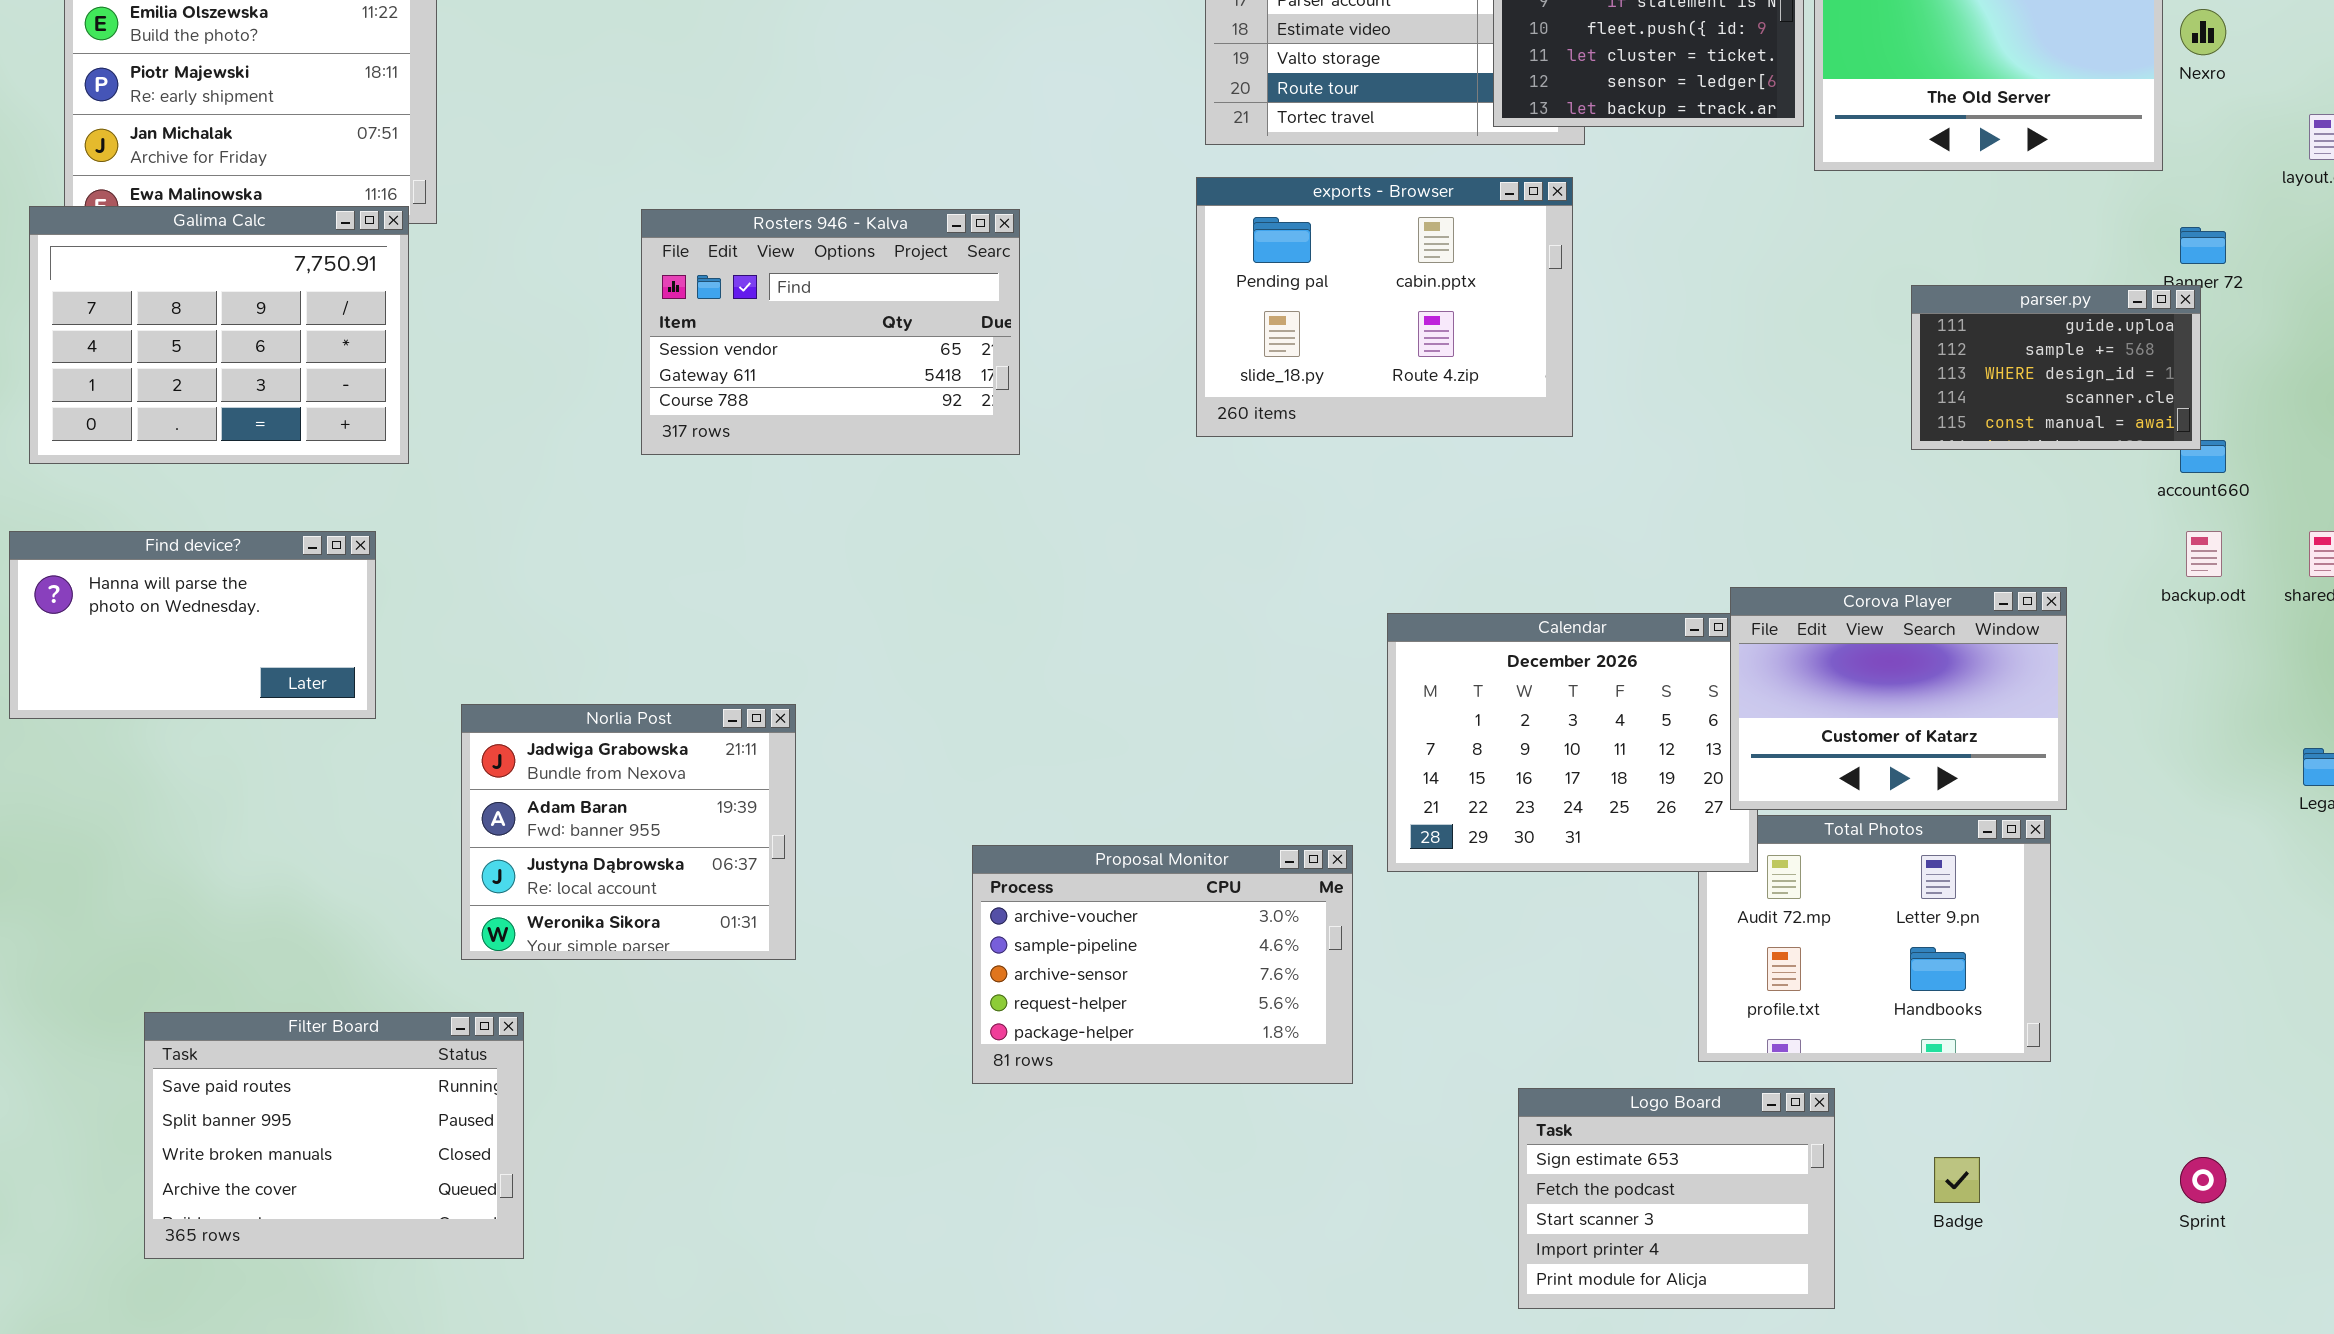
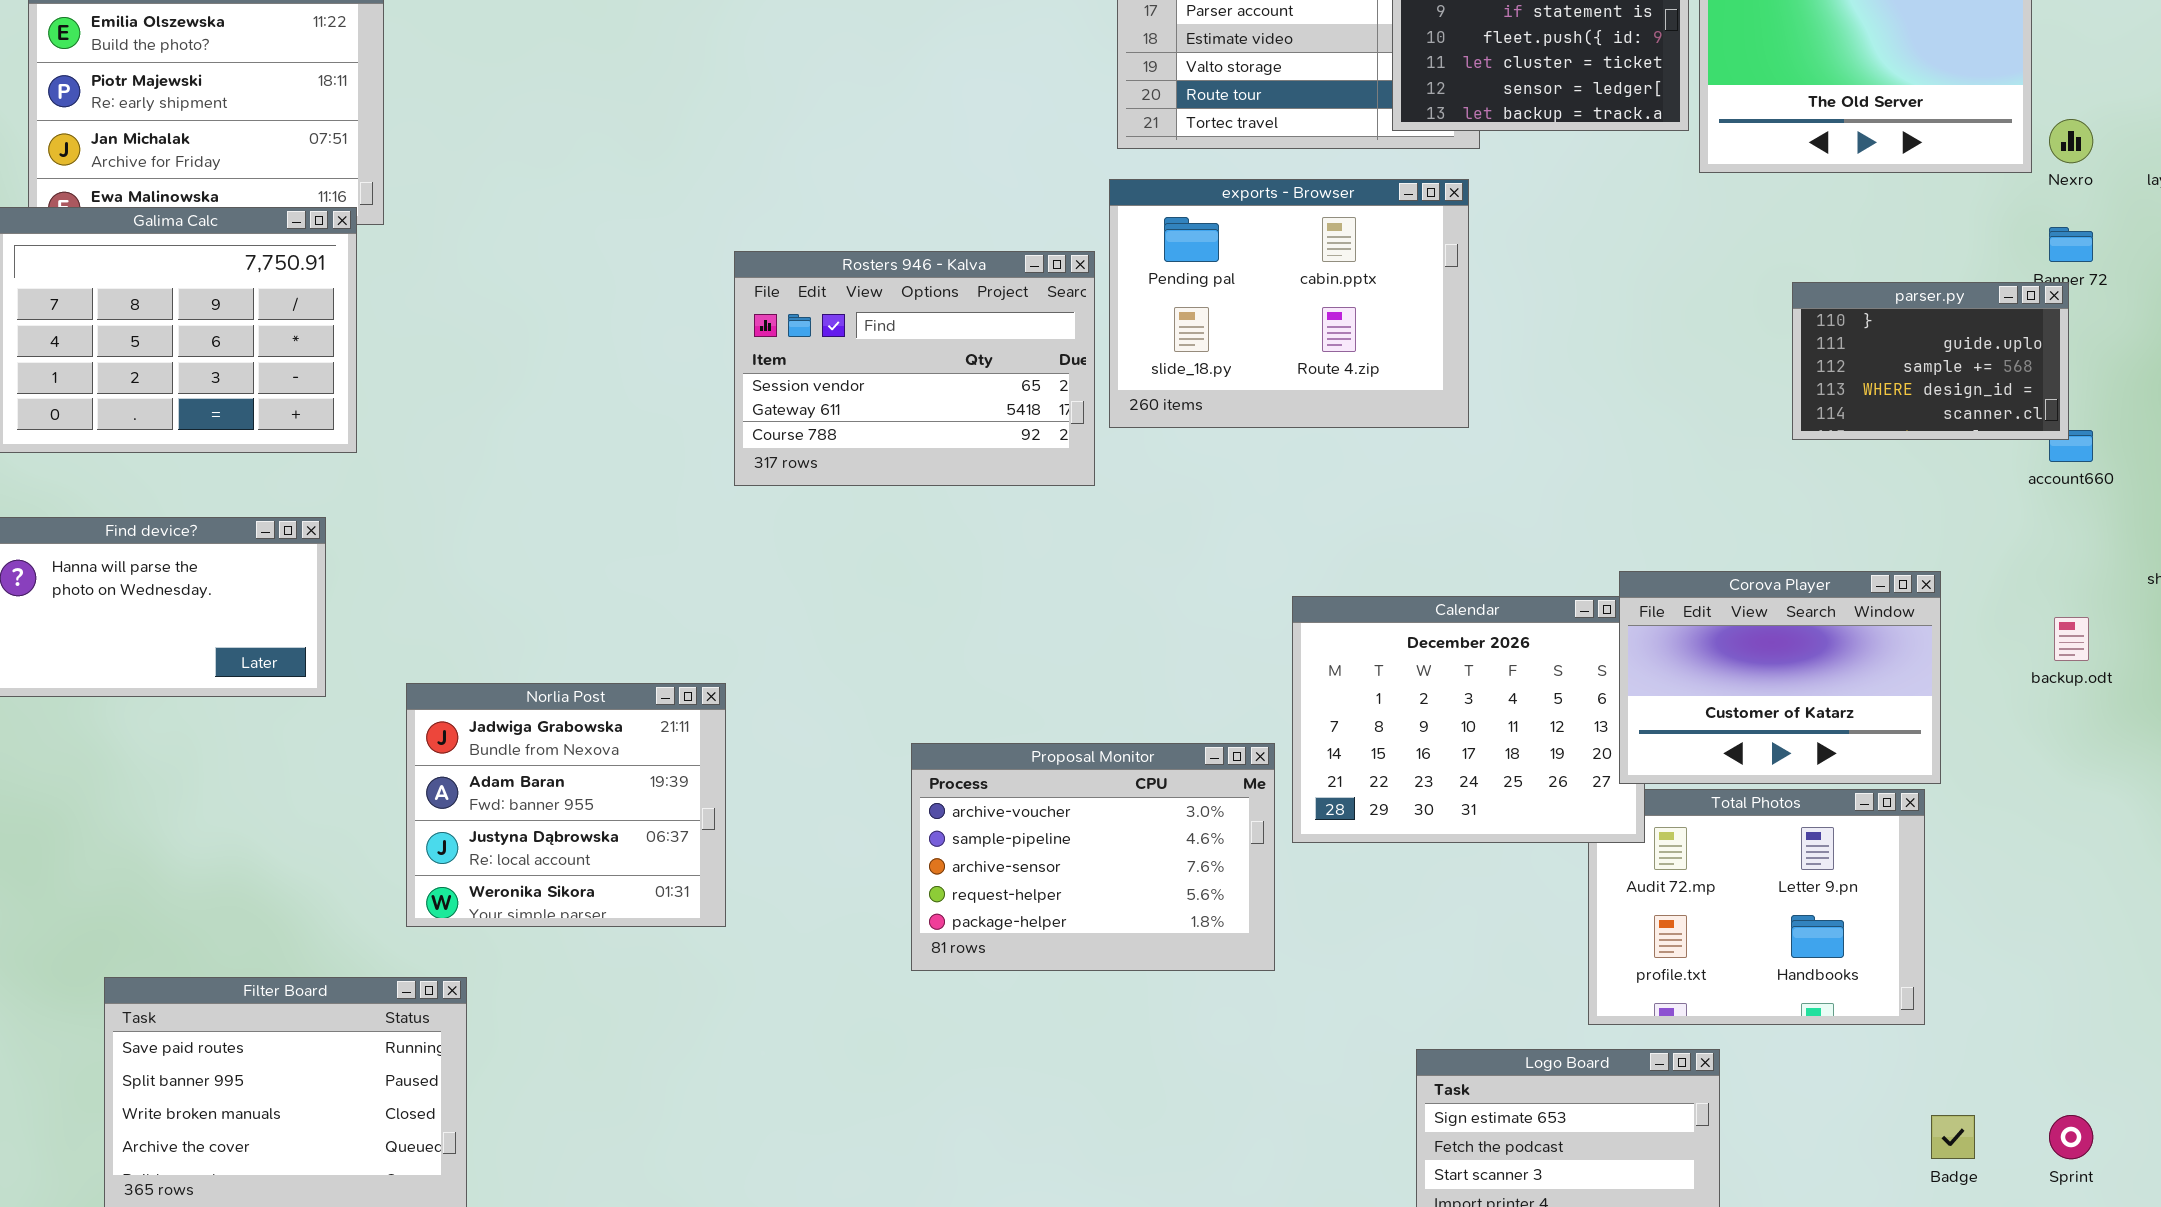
Nexro: [2180,9,2226,55] -> [2049,119,2093,163], moved
Rosters 946 - Kalva: [641,209,1020,455] -> [734,251,1095,486], moved
parser.py: [1911,285,2201,450] -> [1792,282,2069,440], scrolled up 1 row
backup.odt: [2186,531,2222,577] -> [2054,617,2089,661], moved
Proposal Monitor: [972,845,1353,1084] -> [911,743,1275,971], moved
Badge: [1934,1157,1980,1203] -> [1931,1115,1975,1159], moved

